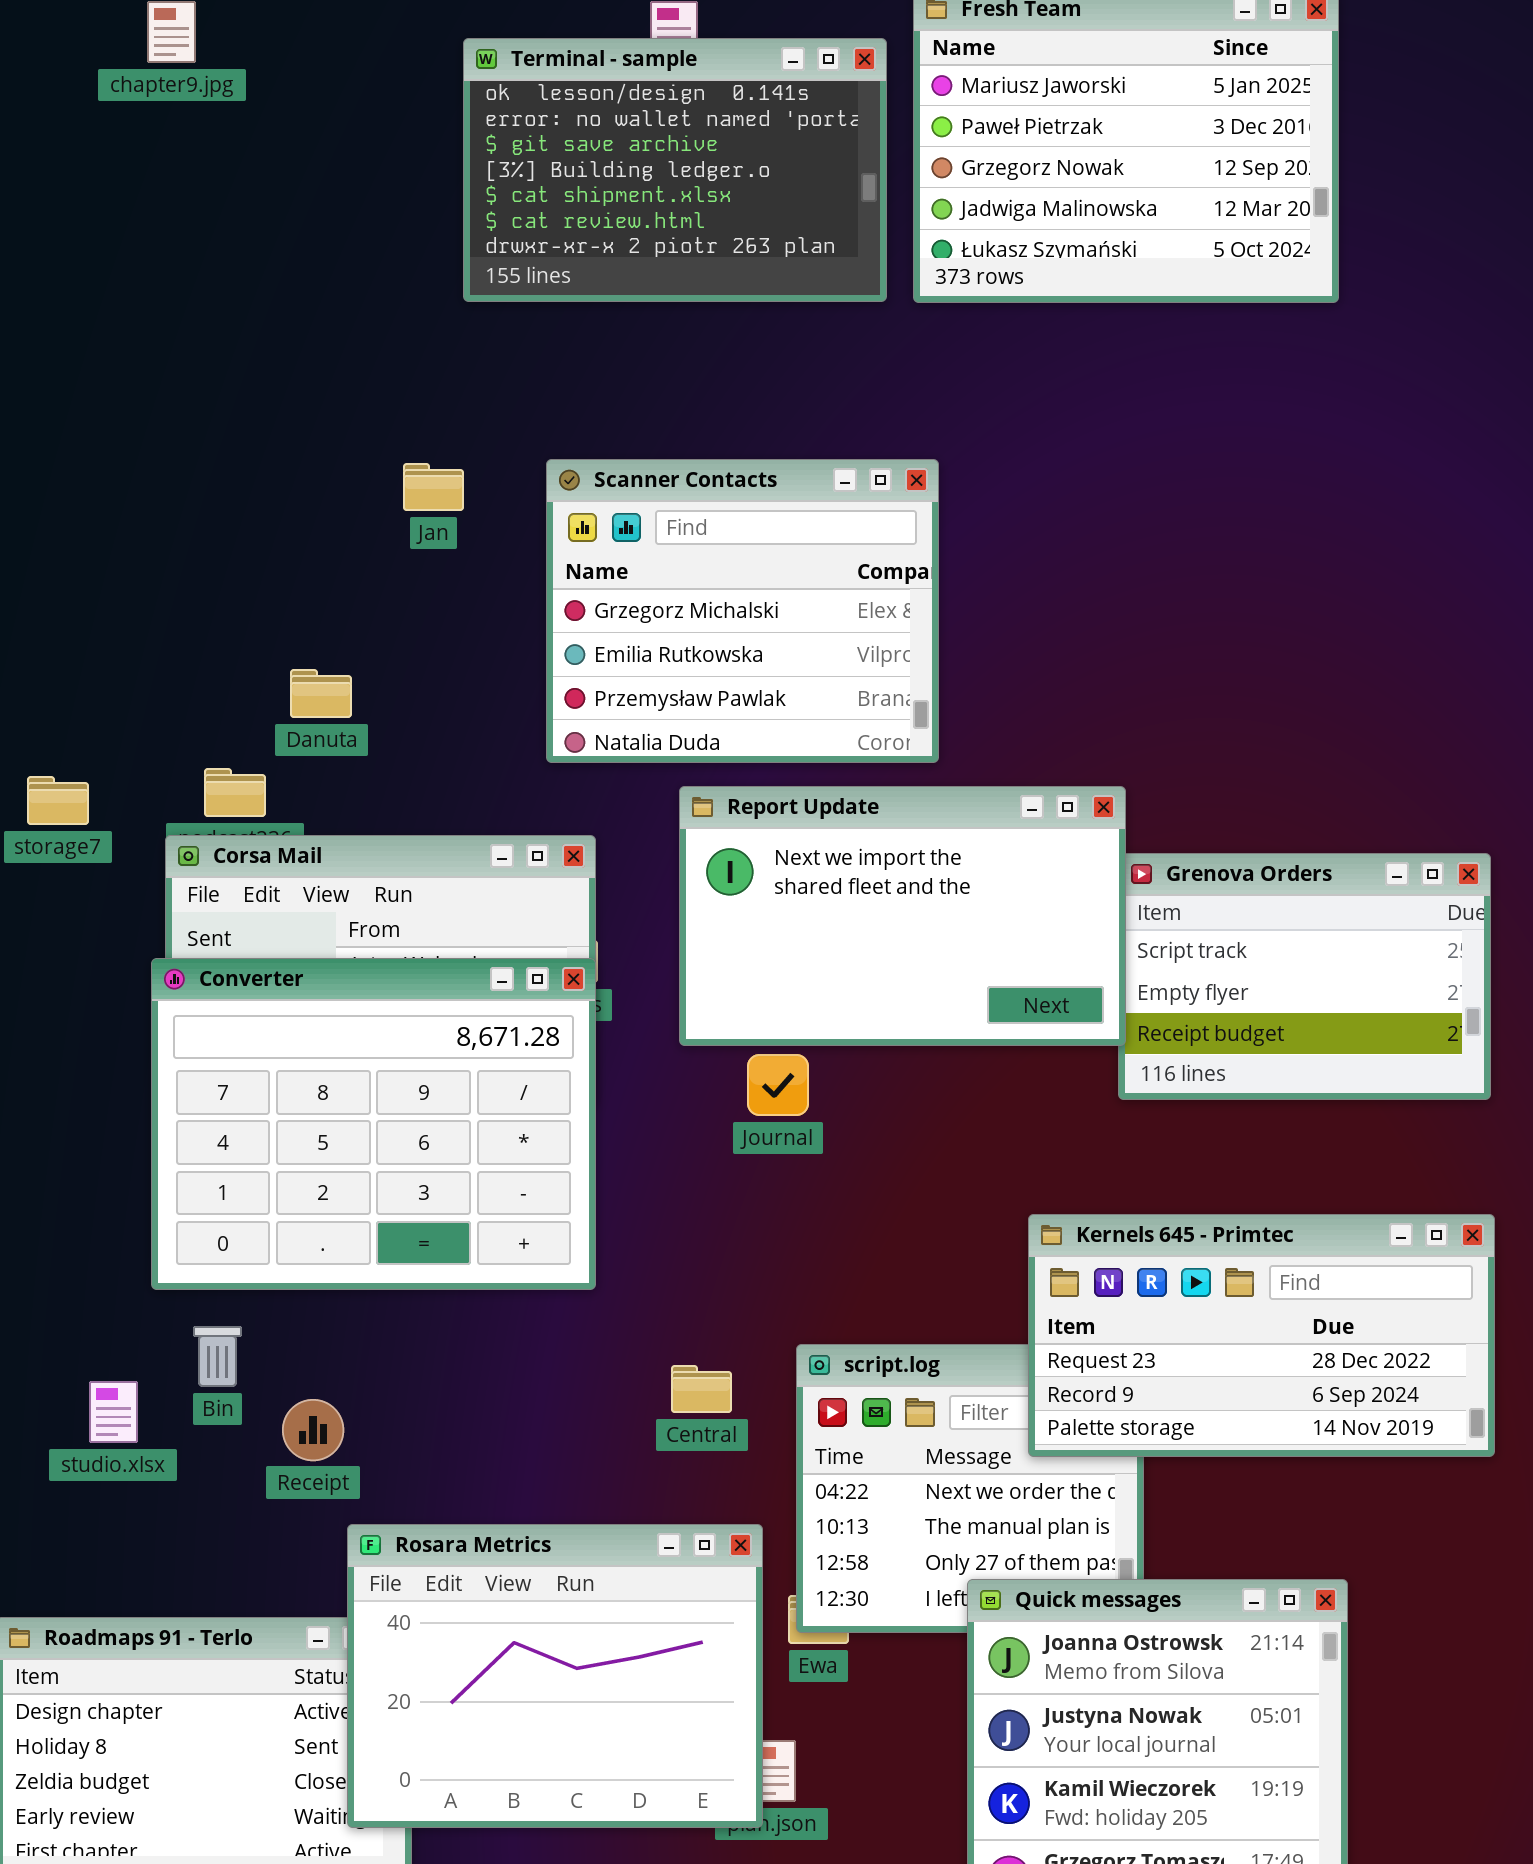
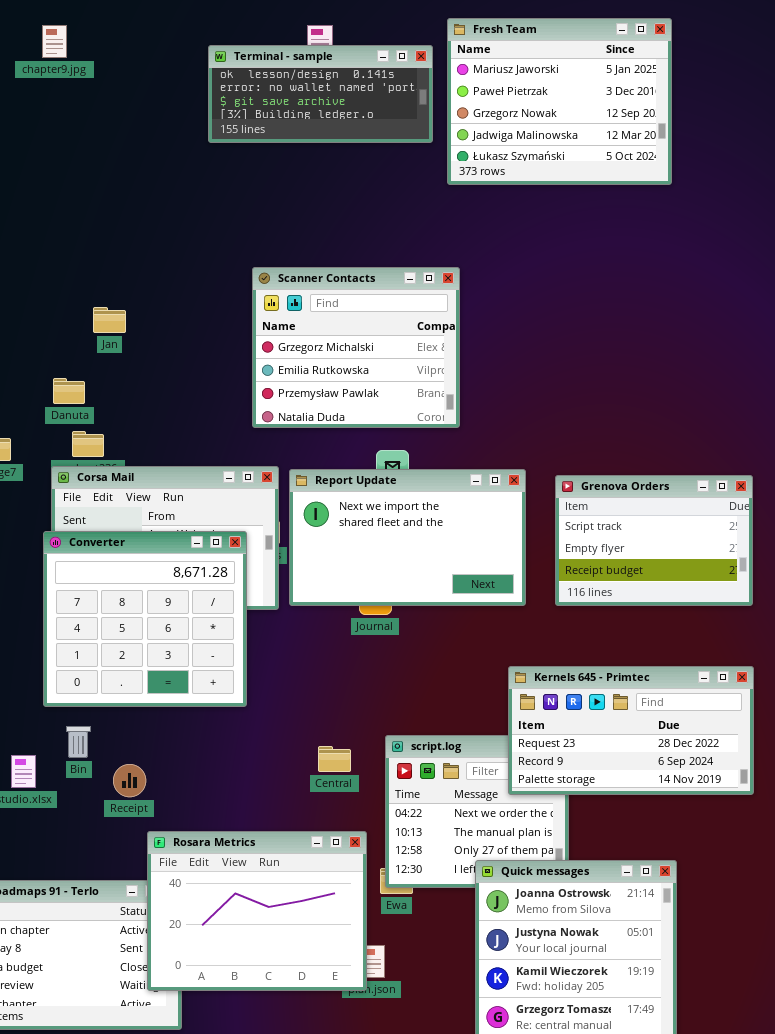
Terminal - sample: [463,38,887,302] -> [208,45,433,143], resized
Jan: [403,463,464,511] -> [93,307,126,333], moved
Danuta: [290,669,352,718] -> [53,378,85,404], moved
Report Update: [679,786,1126,1046] -> [289,469,526,606], moved
Converter: [151,958,596,1290] -> [43,531,247,707], resized

